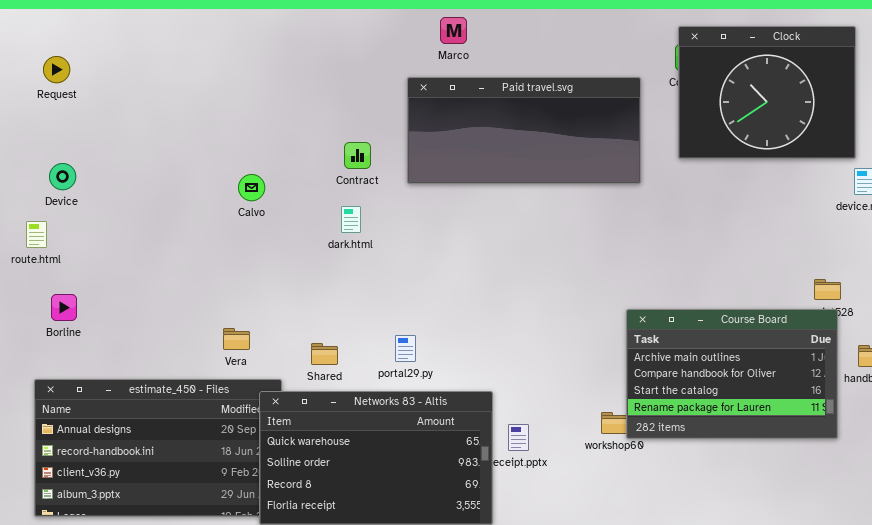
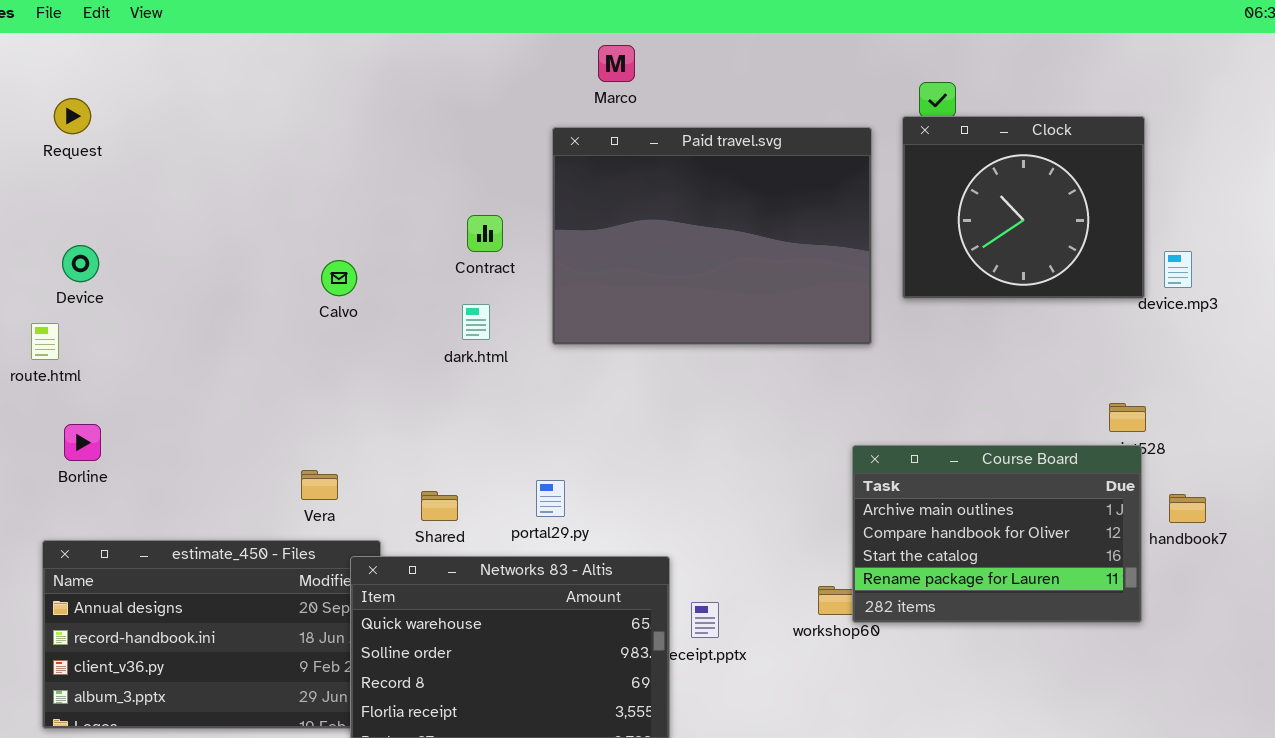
Clock: [678,26,856,159] -> [902,116,1145,299], moved
Paid travel.svg: [407,77,641,184] -> [552,127,872,345], resized

